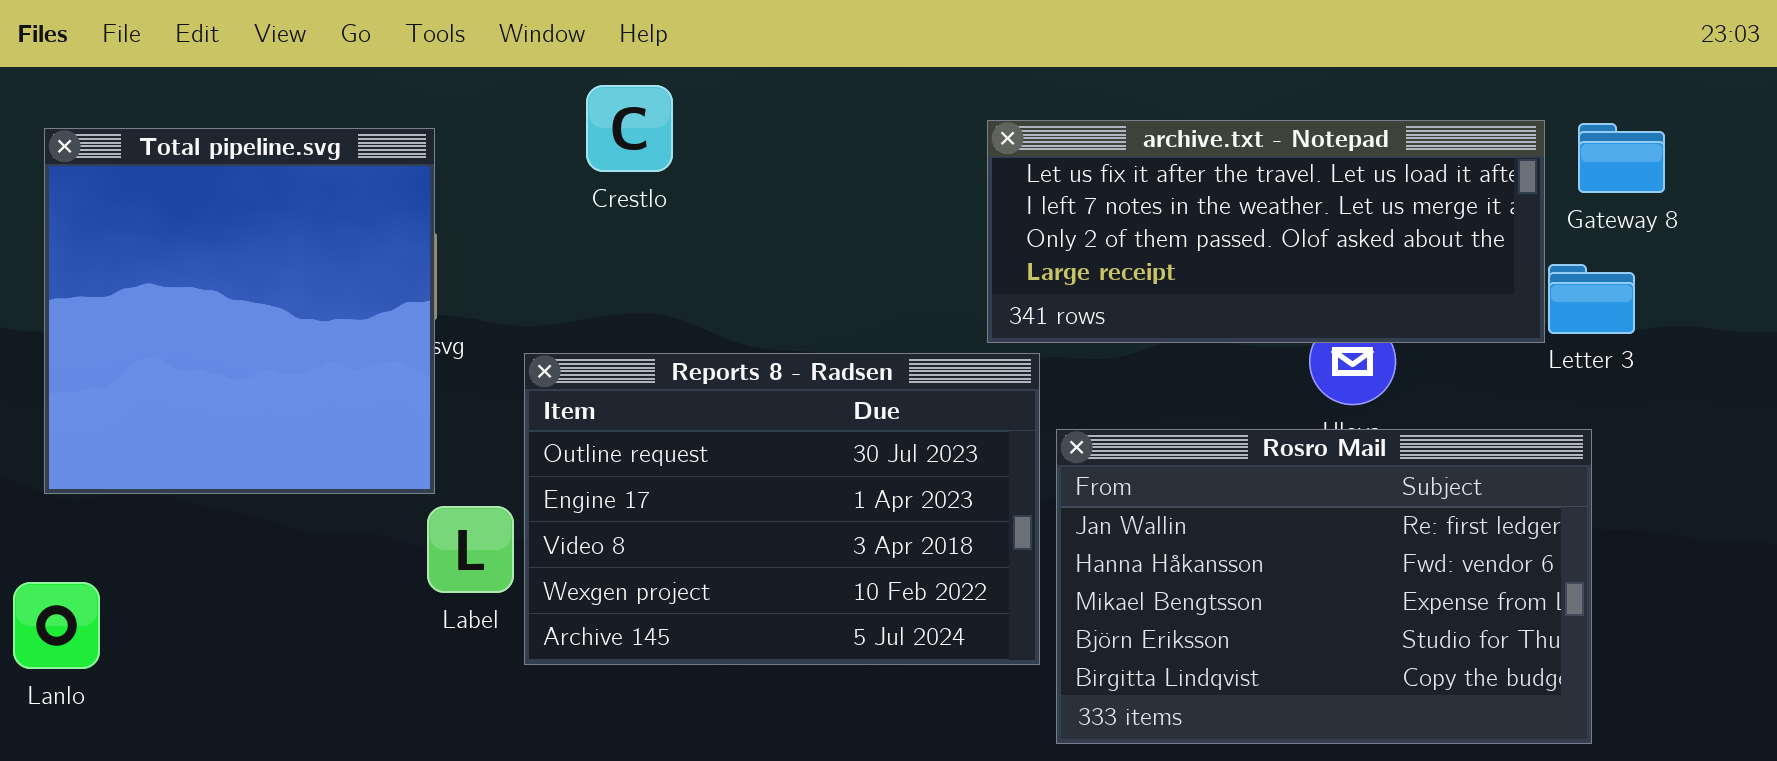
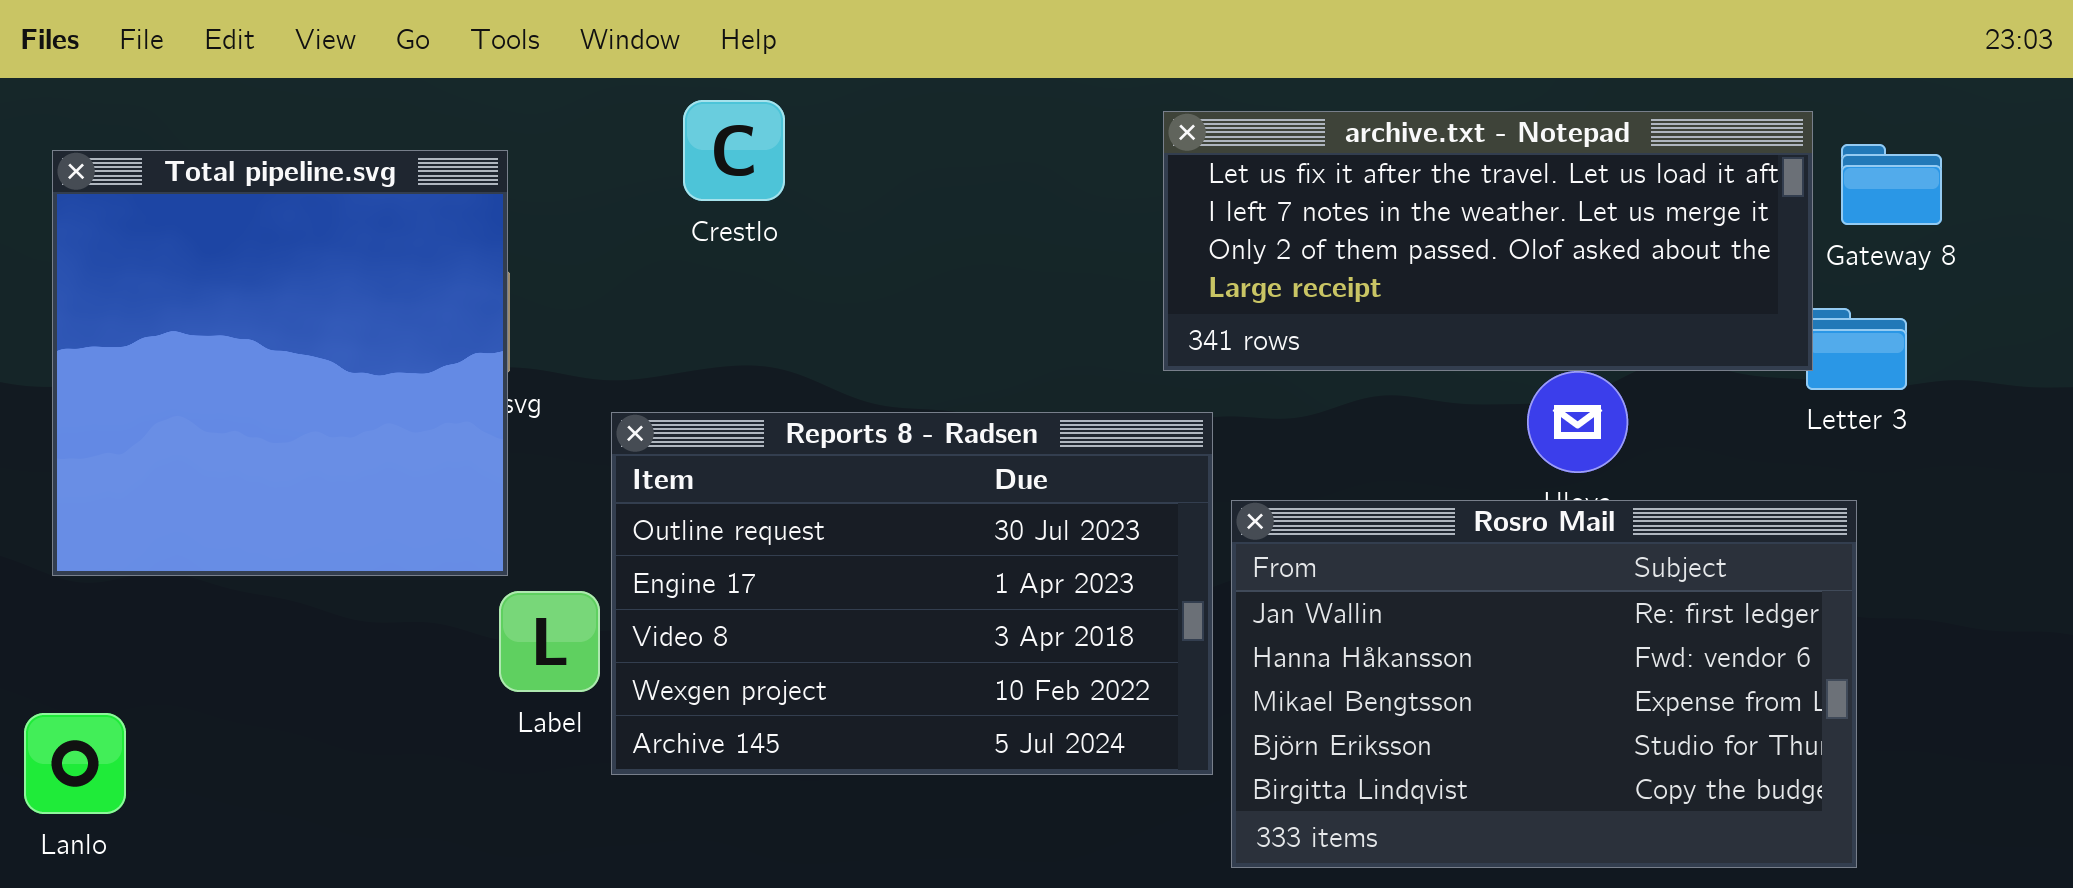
archive.txt - Notepad: [987,120,1545,343] -> [1163,111,1813,371], moved
Lanlo: [13,582,100,669] -> [24,713,126,814], moved

